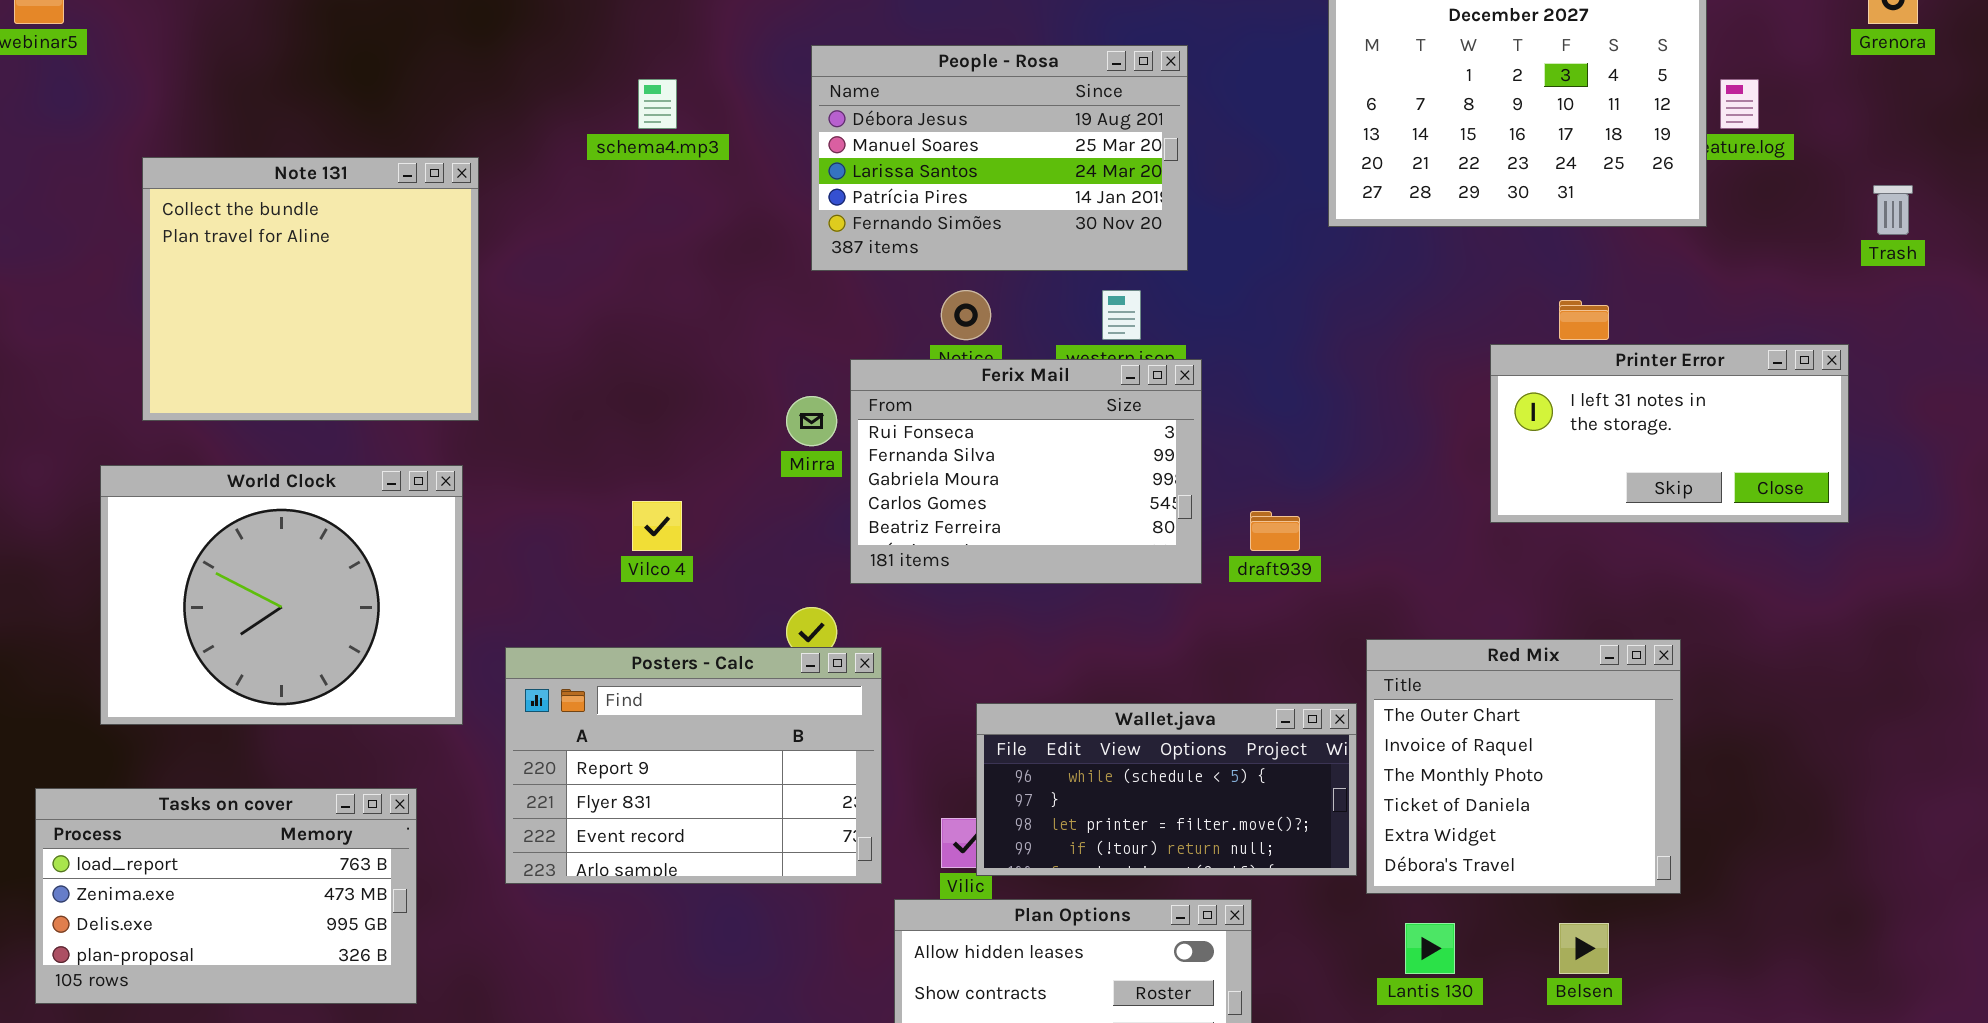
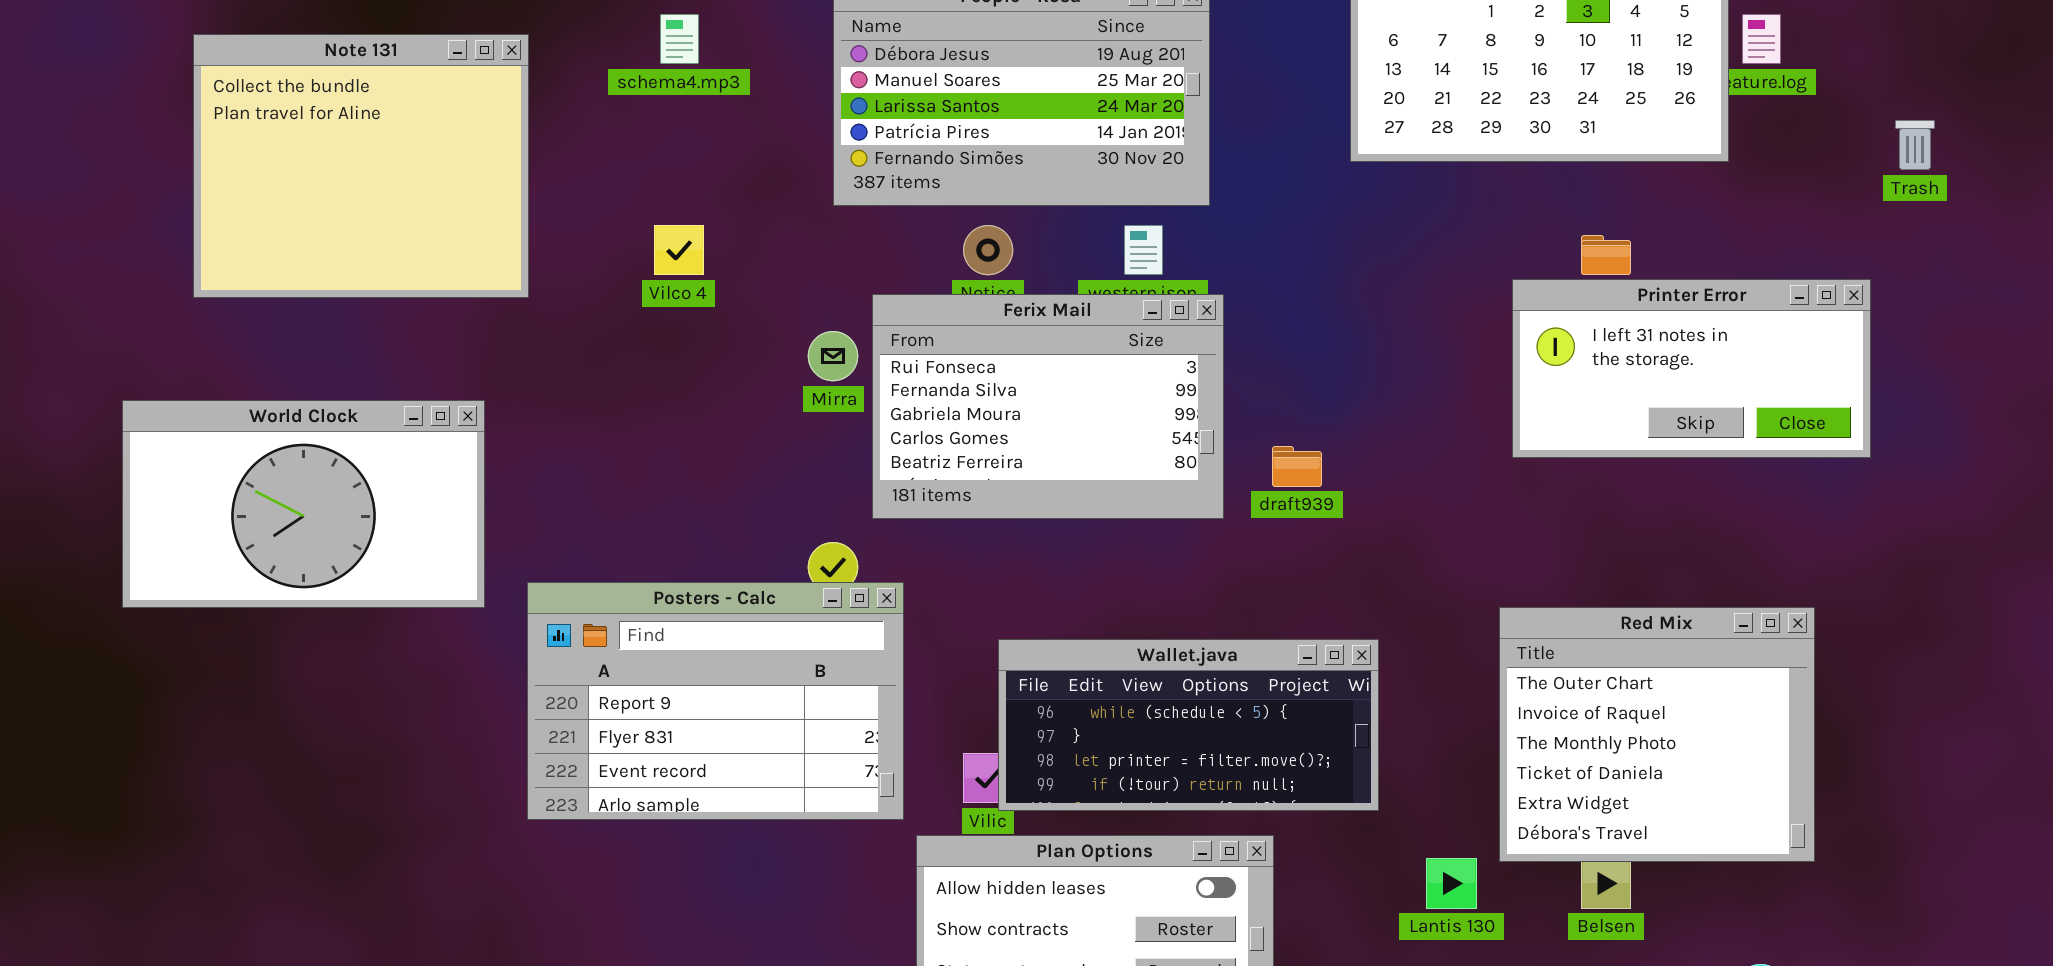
Note 131: [142,157,479,421] -> [193,34,529,298], moved
World Clock: [100,465,463,725] -> [122,400,485,608], resized
Vilco 4: [632,501,682,551] -> [654,225,704,275], moved
Red Mix: [1366,639,1681,894] -> [1499,607,1815,862], moved
Tasks on cover: [35,788,417,1004] -> none, closed

